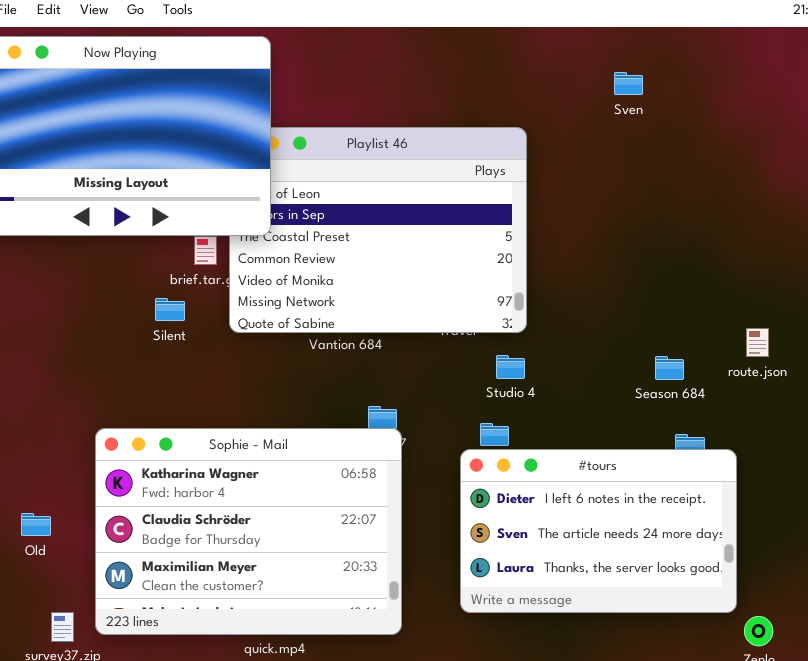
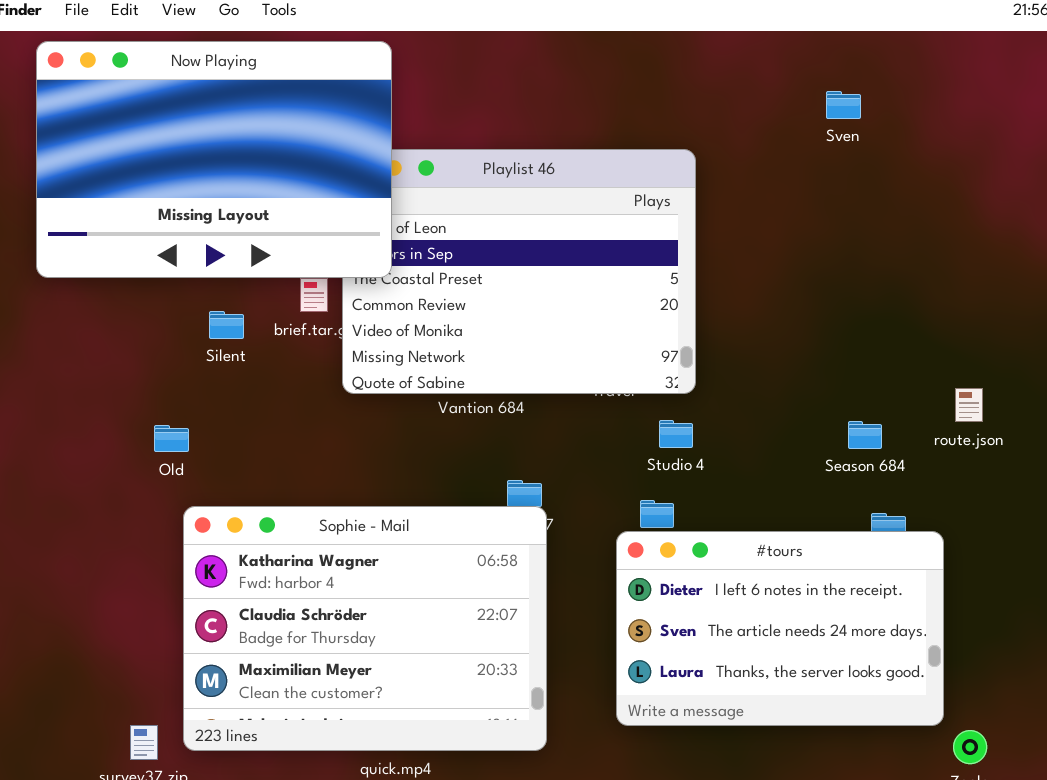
Sven: [614,72,643,95] -> [826,91,861,119], moved
Silent: [155,298,185,321] -> [209,311,244,339], moved
Old: [21,513,51,536] -> [154,425,189,452], moved

